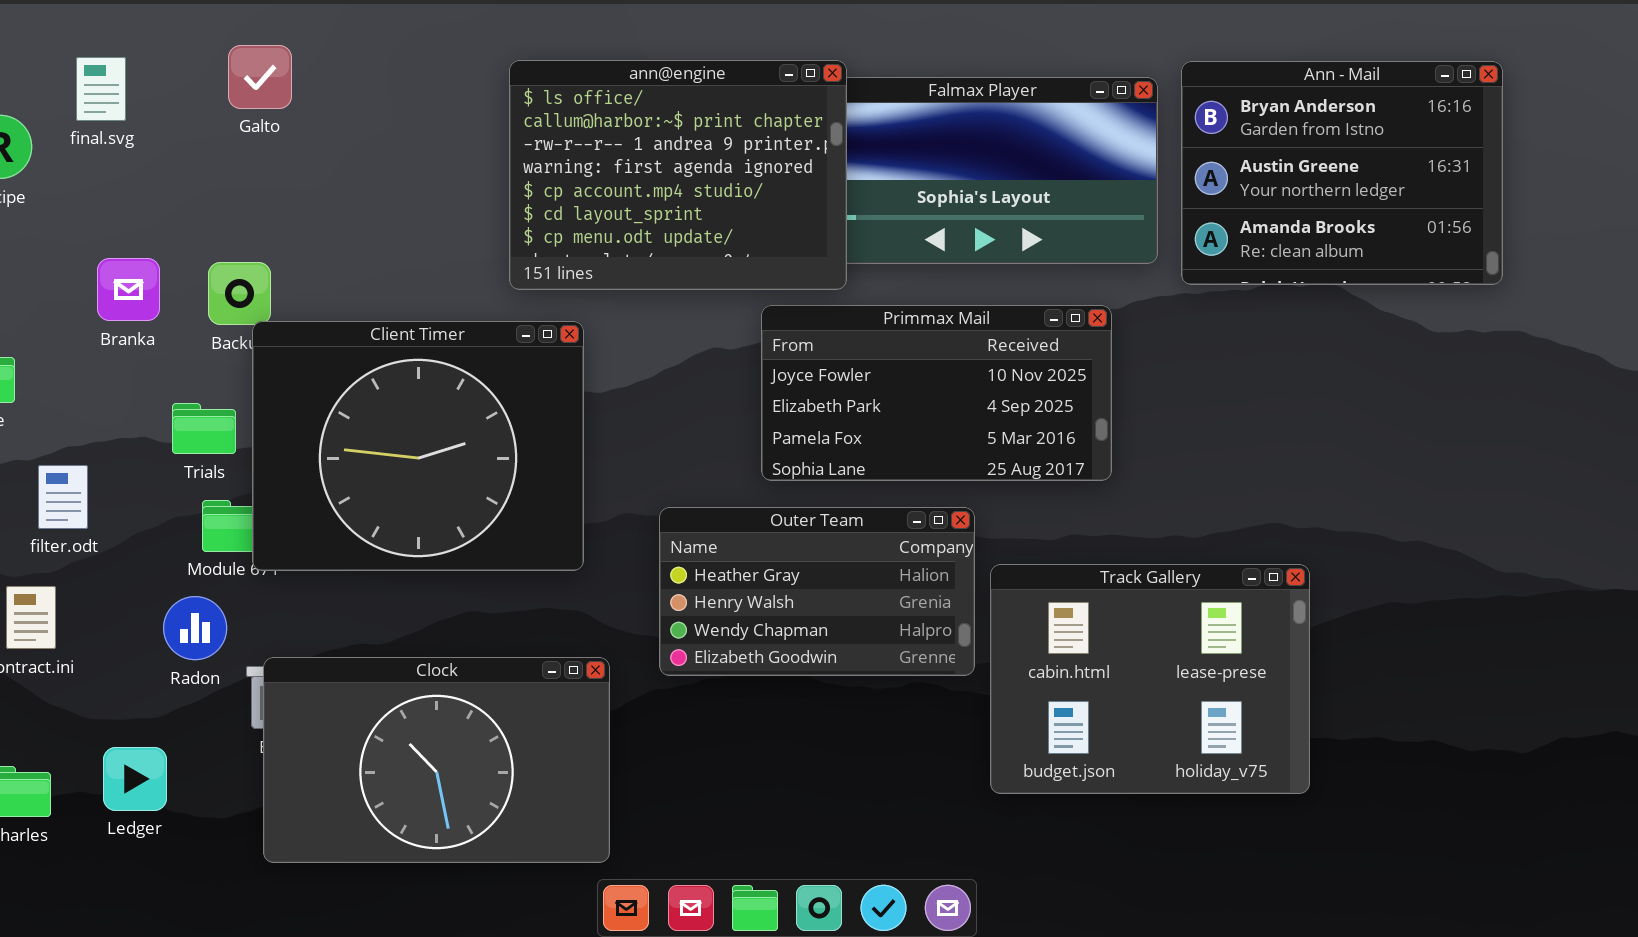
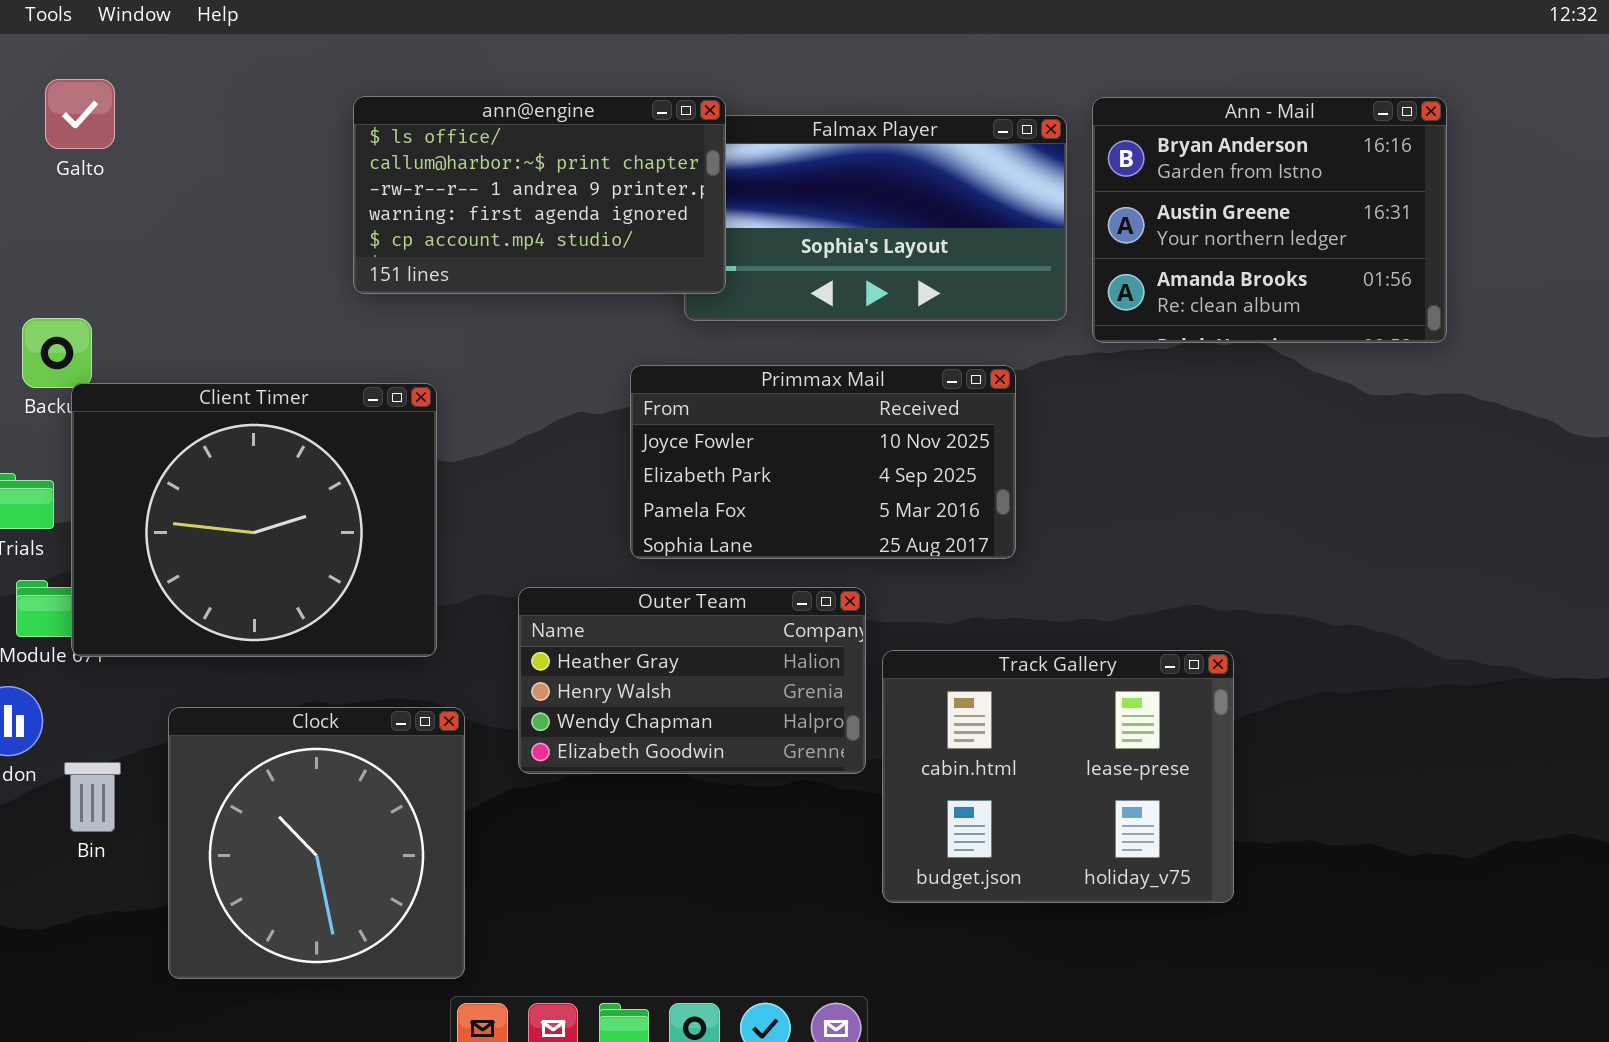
ann@engine: [509,60,847,290] -> [353,96,726,294], resized
Clock: [263,657,610,863] -> [168,707,465,979], resized

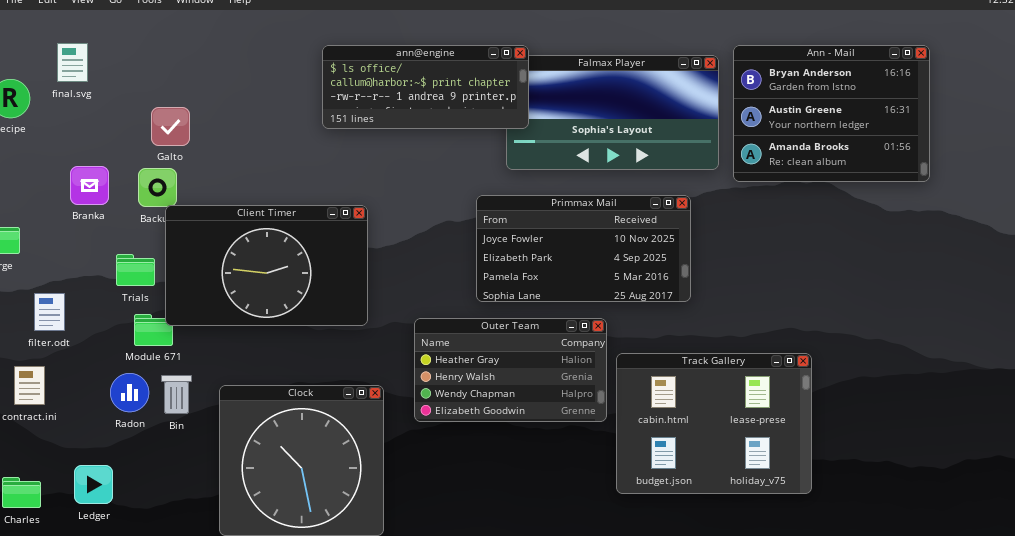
Galto: [45,79,115,149] -> [151,107,190,146], moved
ann@engine: [353,96,726,294] -> [322,45,529,129], resized
Client Timer: [71,383,437,657] -> [165,205,368,326], resized
Bin: [64,762,121,832] -> [161,375,192,414], moved

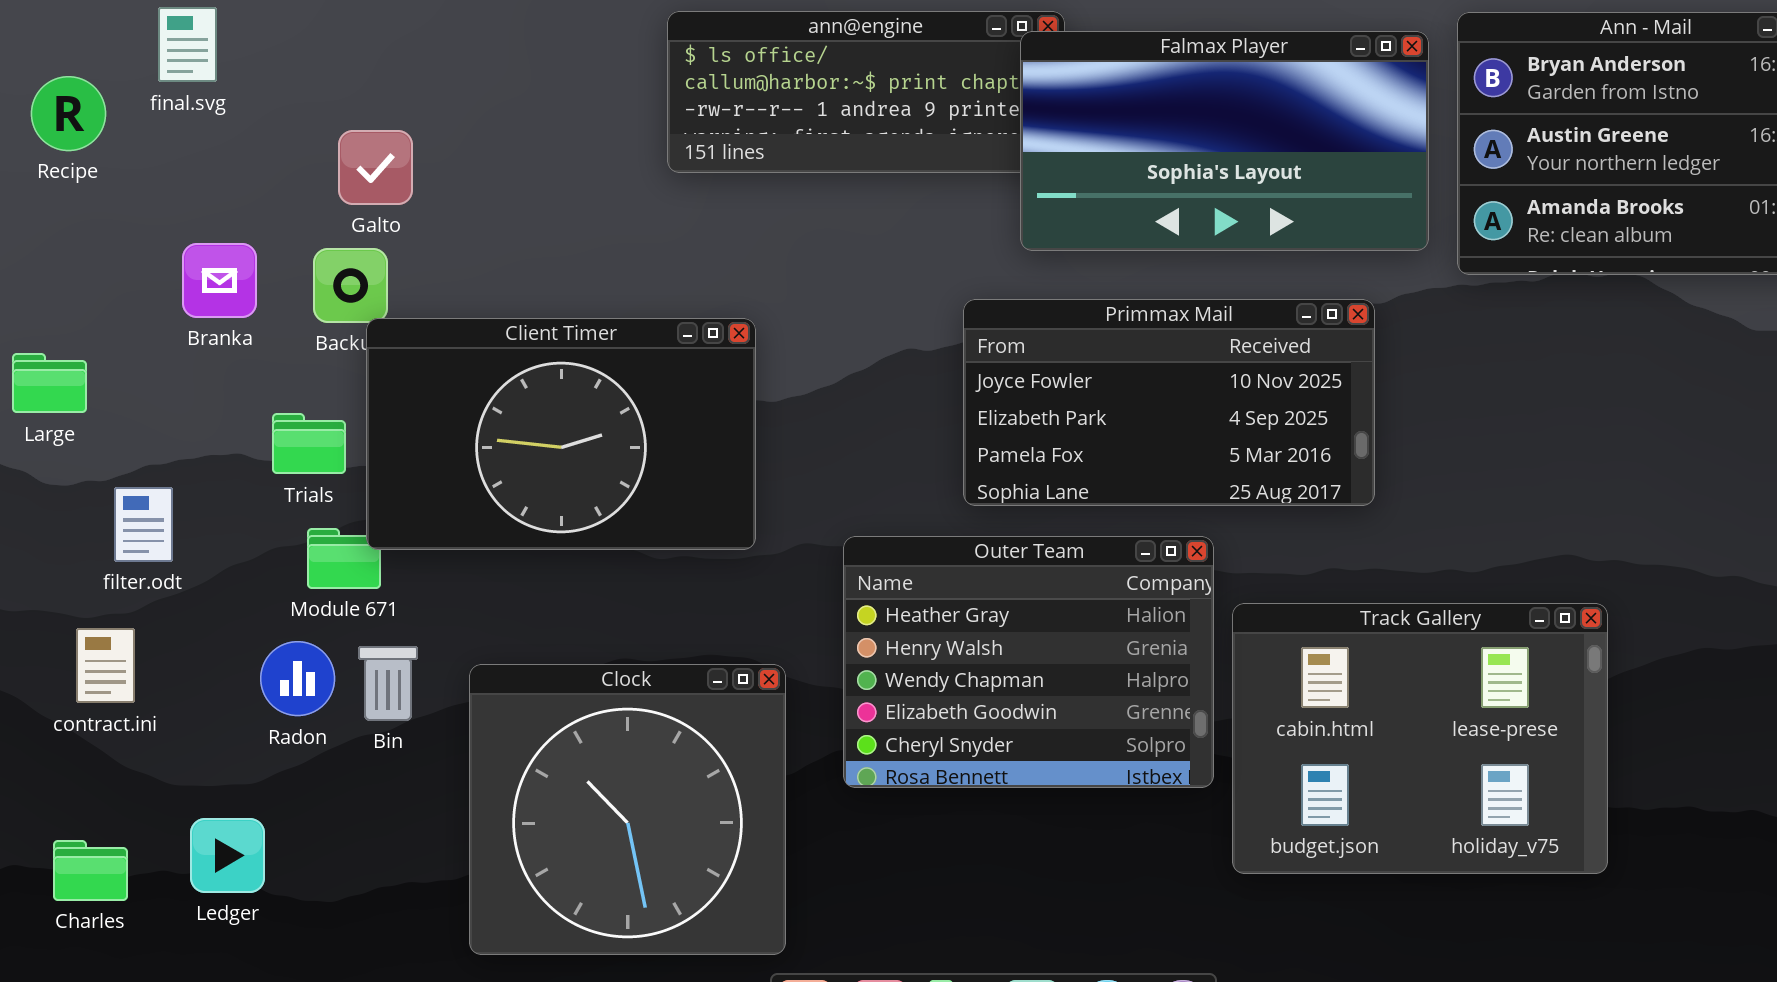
Falmax Player: [506,55,719,170] -> [1020,31,1429,251], raised
Outer Team: [414,318,607,422] -> [843,536,1214,788], resized

